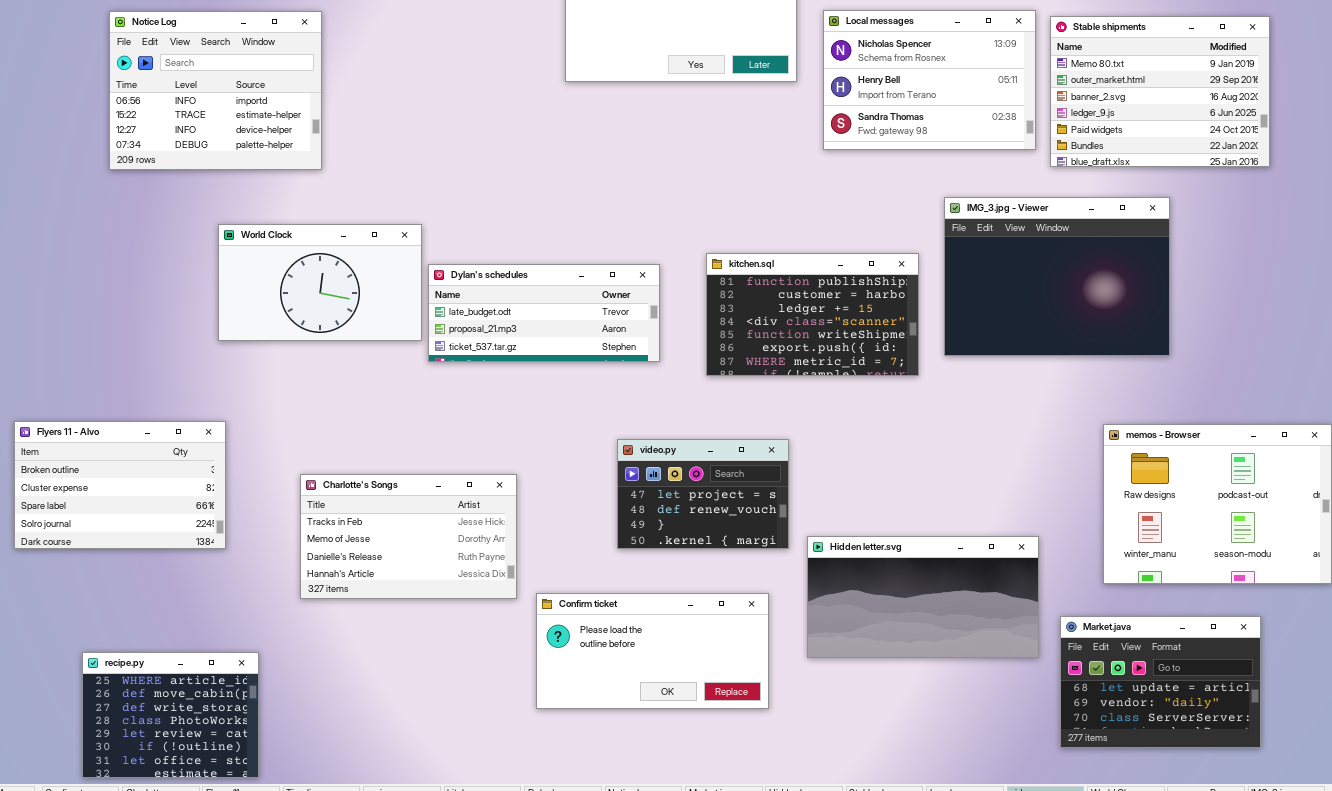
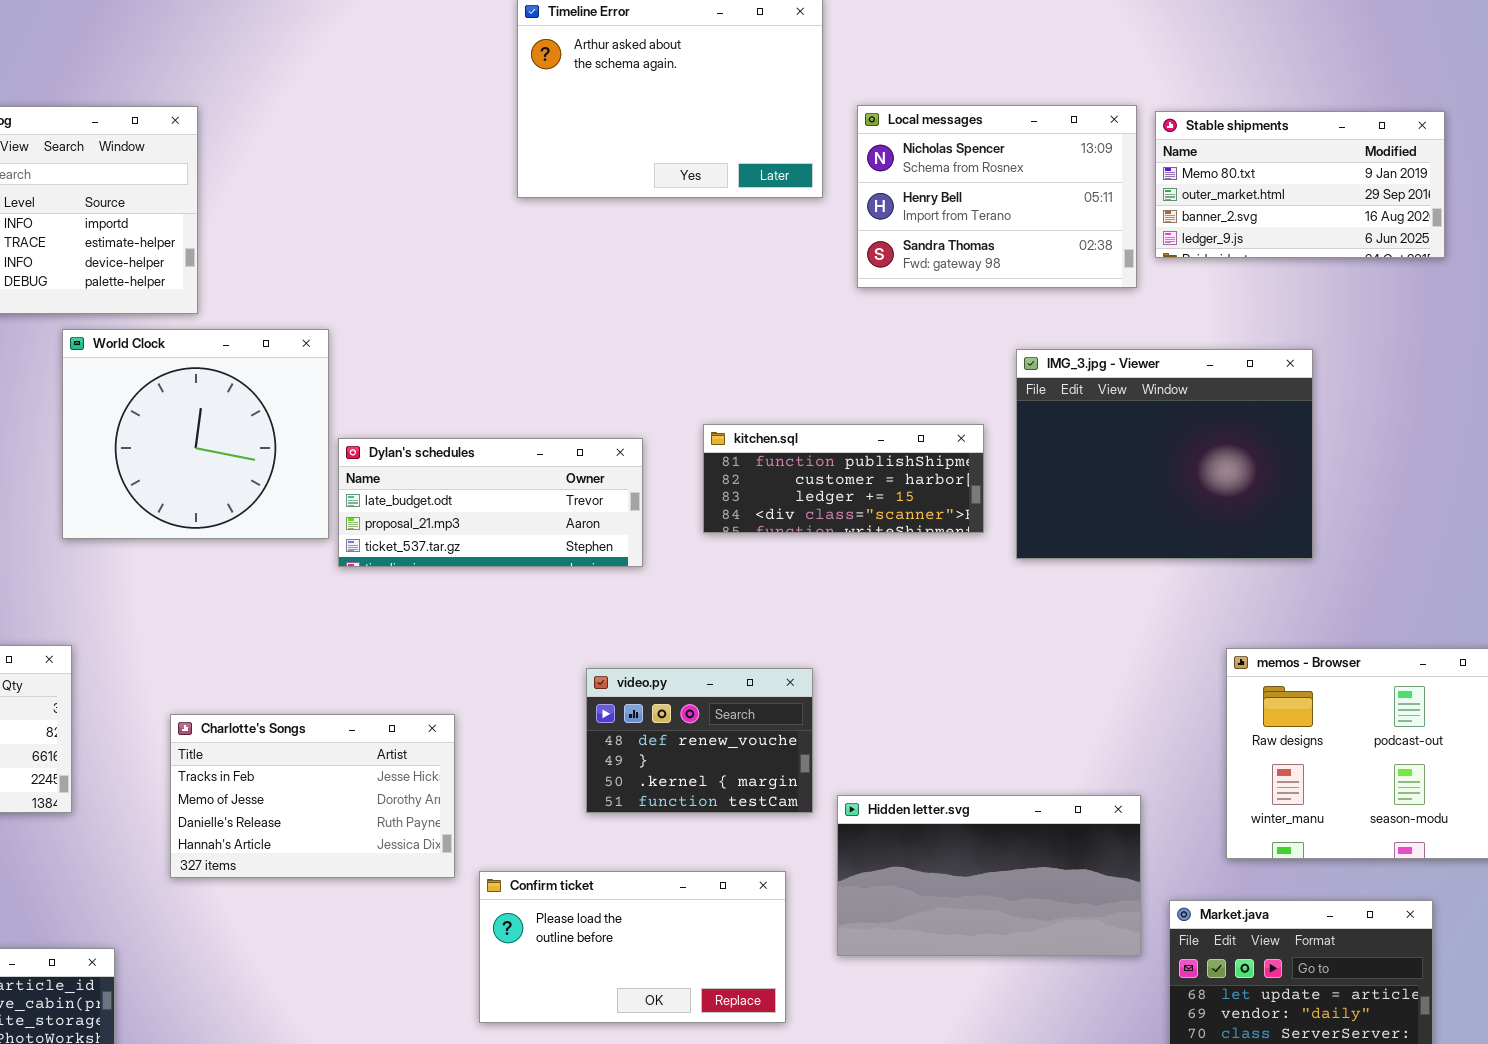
Stable shipments: [1050,16,1270,167] -> [1155,111,1445,258], resized
World Clock: [218,224,422,341] -> [62,329,329,539], resized
kitchen.sql: [706,253,919,376] -> [703,424,984,533], resized
video.py: [617,439,789,549] -> [586,668,813,813], scrolled down 1 row

